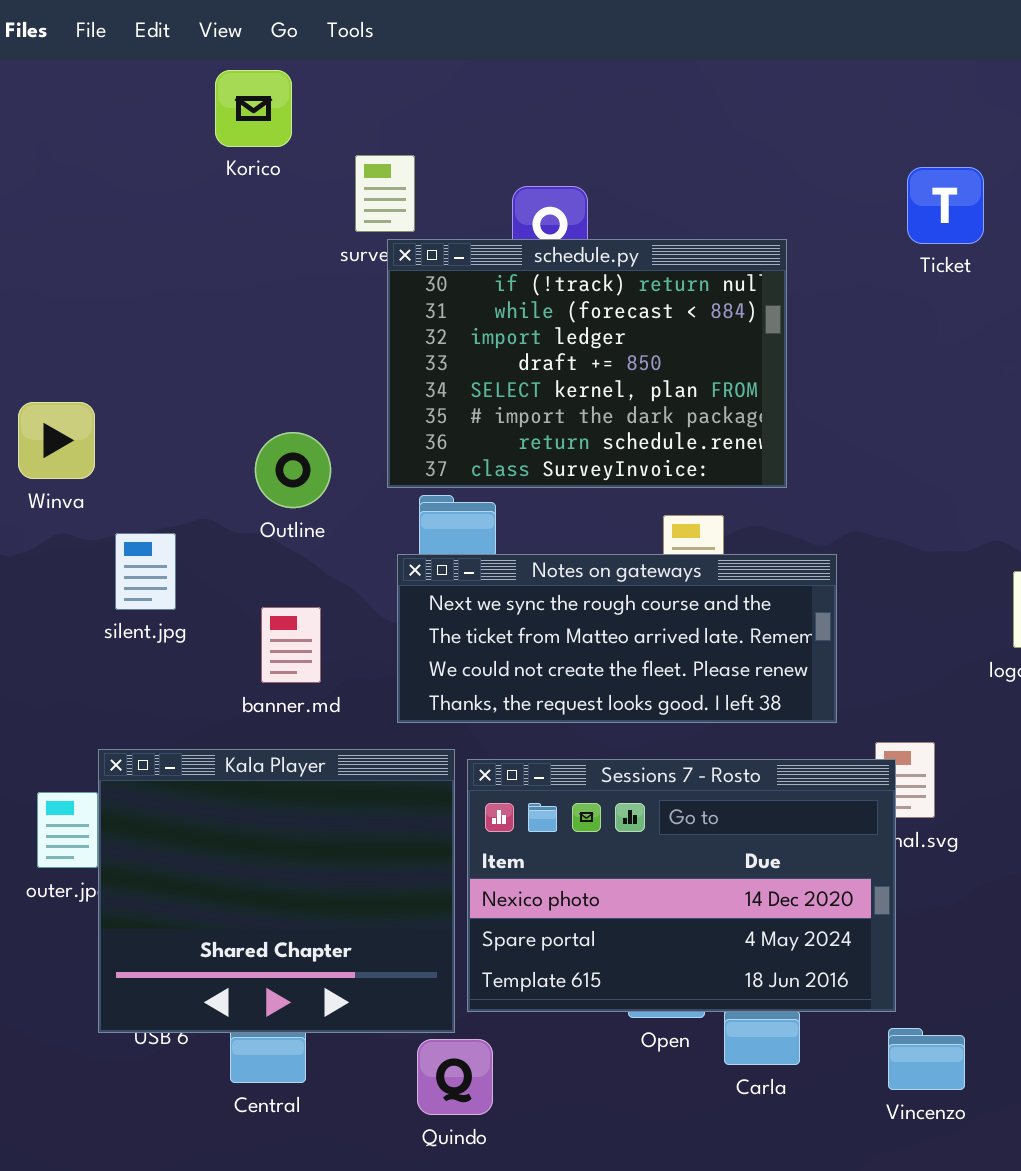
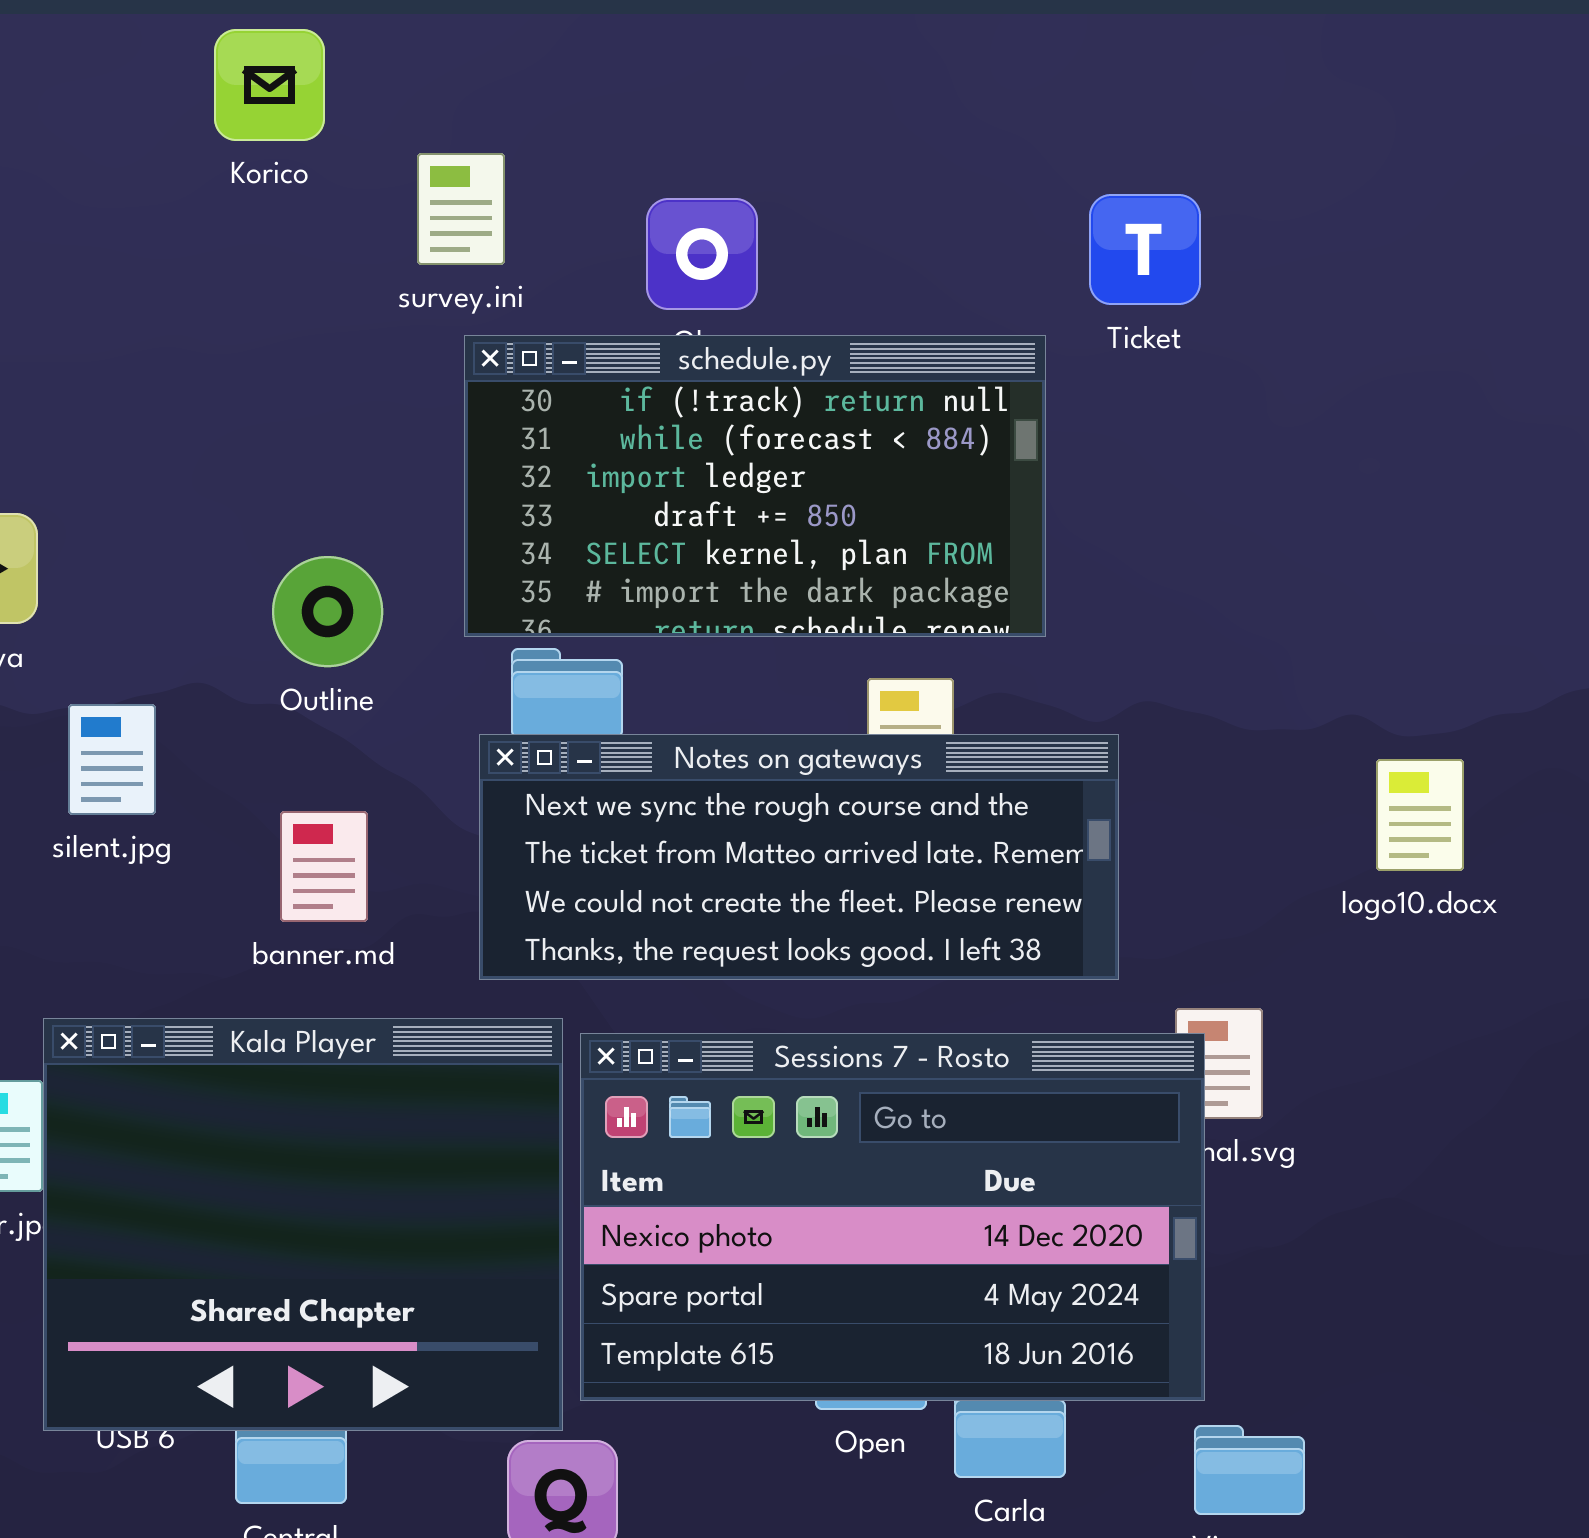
Ticket: [907,167,984,244] -> [1089,194,1201,305], moved
schedule.py: [387,239,787,488] -> [464,335,1046,637], resized

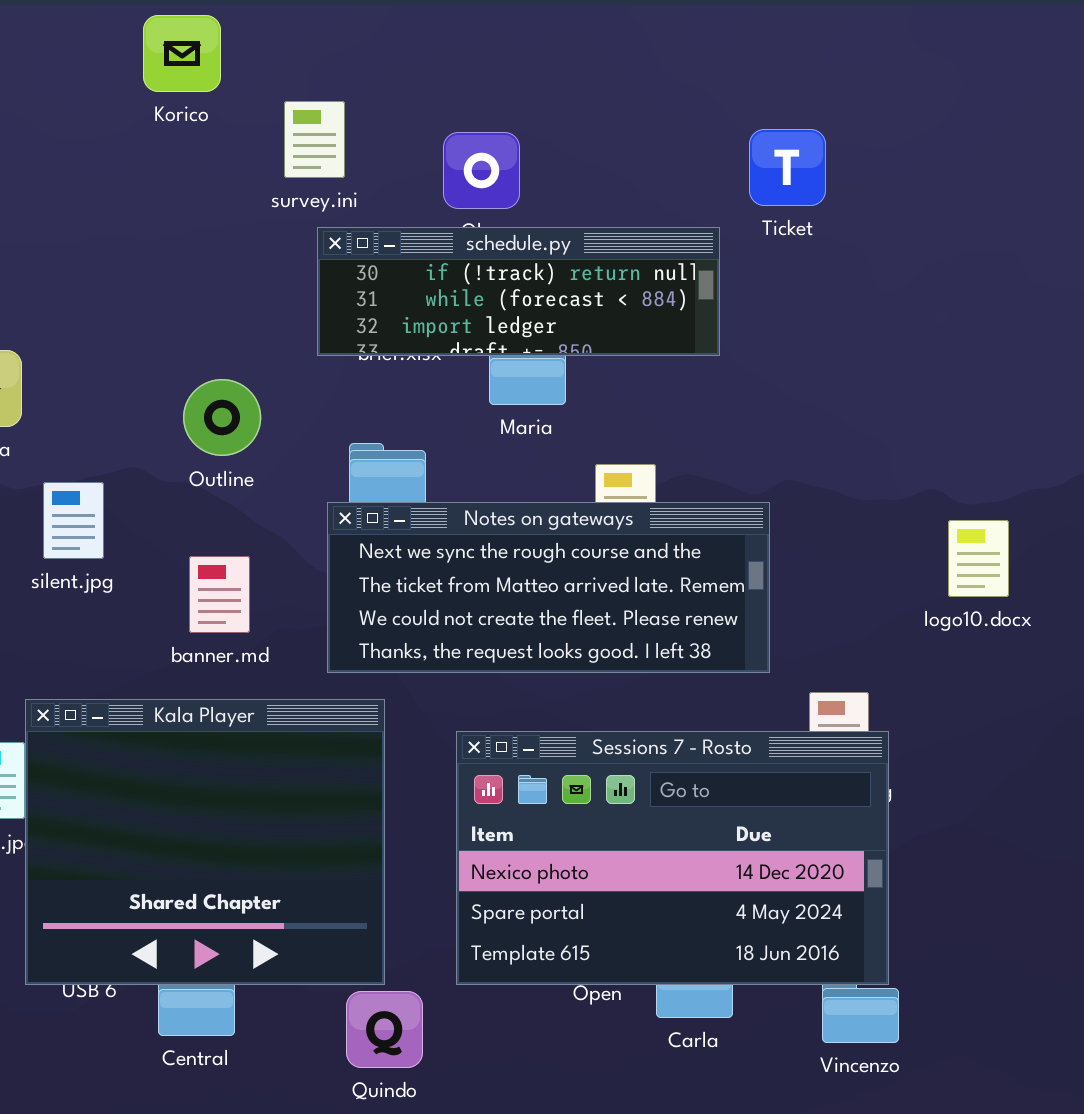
schedule.py: [464,335,1046,637] -> [317,227,720,356], resized
Sessions 7 - Rosto: [580,1033,1205,1401] -> [456,731,889,985], moved

